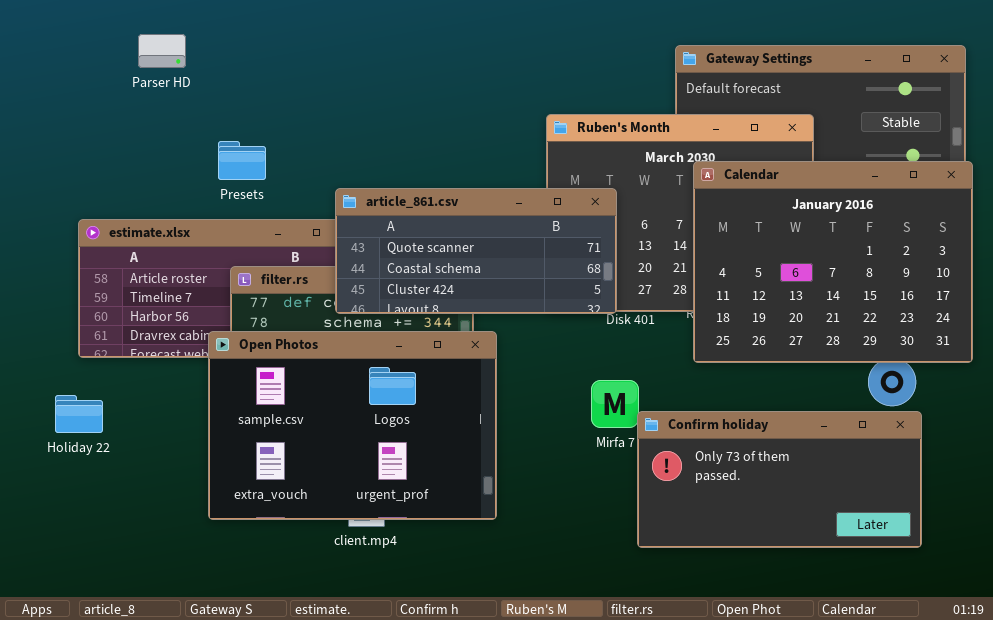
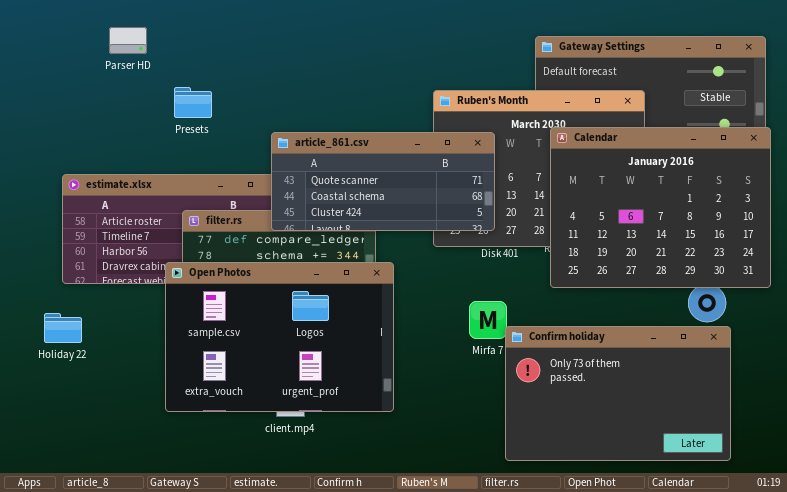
Presets: [218,141,266,180] -> [174,87,212,118], moved
article_861.csv: [335,188,617,314] -> [271,132,495,231], moved
Confirm holiday: [637,411,922,548] -> [505,326,731,461], resized

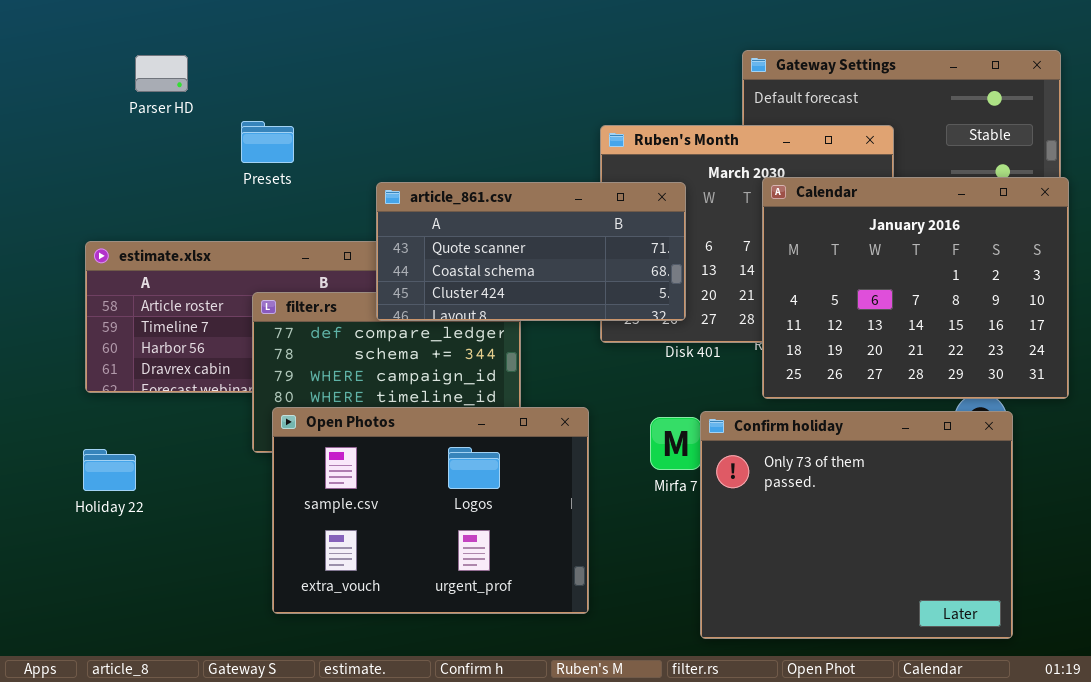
Parser HD: [109,27,147,54] -> [135,55,188,92], moved
Open Photos: [165,262,394,412] -> [272,407,589,614], moved
Holiday 22: [44,313,82,343] -> [83,449,136,491], moved
Confirm holiday: [505,326,731,461] -> [700,411,1013,639], resized

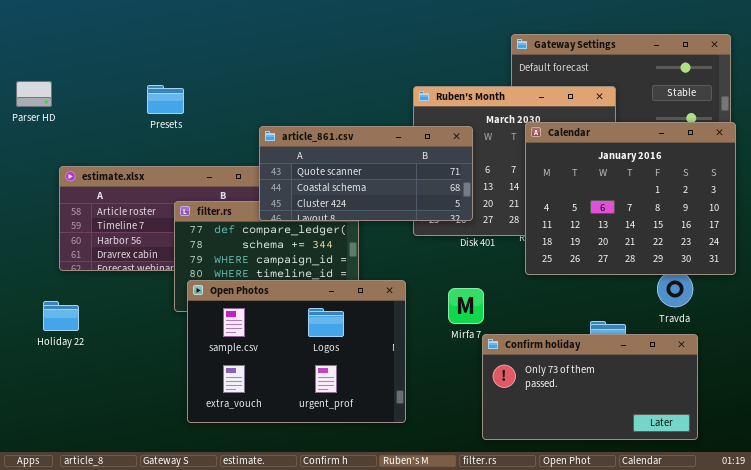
Parser HD: [135,55,188,92] -> [16,81,52,107], moved
Presets: [241,121,294,163] -> [147,85,184,114], moved
Confirm holiday: [700,411,1013,639] -> [482,334,698,440], resized
Holiday 22: [83,449,136,491] -> [43,301,79,331], moved

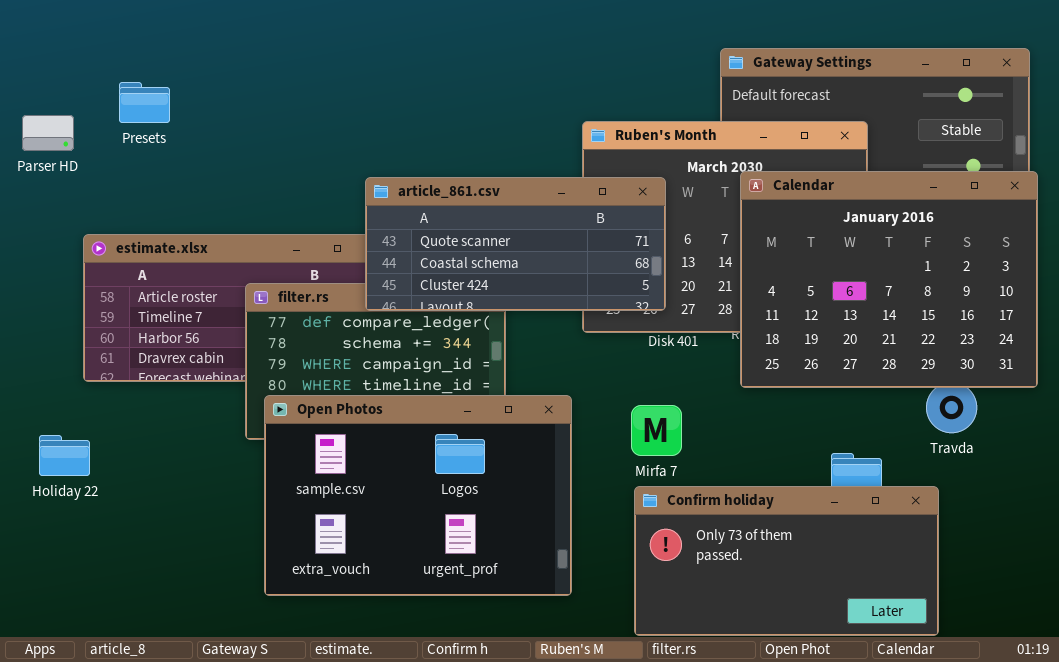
Presets: [147,85,184,114] -> [119,82,170,123], moved
Holiday 22: [43,301,79,331] -> [39,435,90,476], moved
Confirm holiday: [482,334,698,440] -> [634,486,939,636], moved

